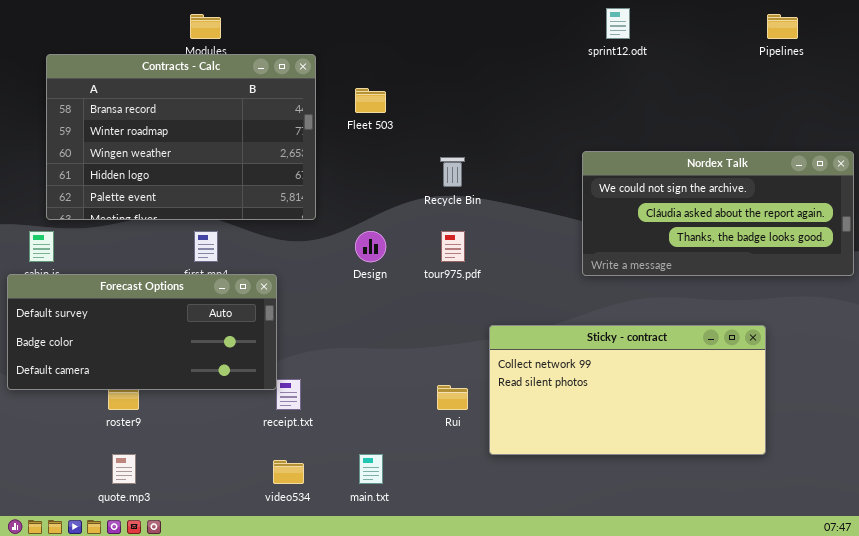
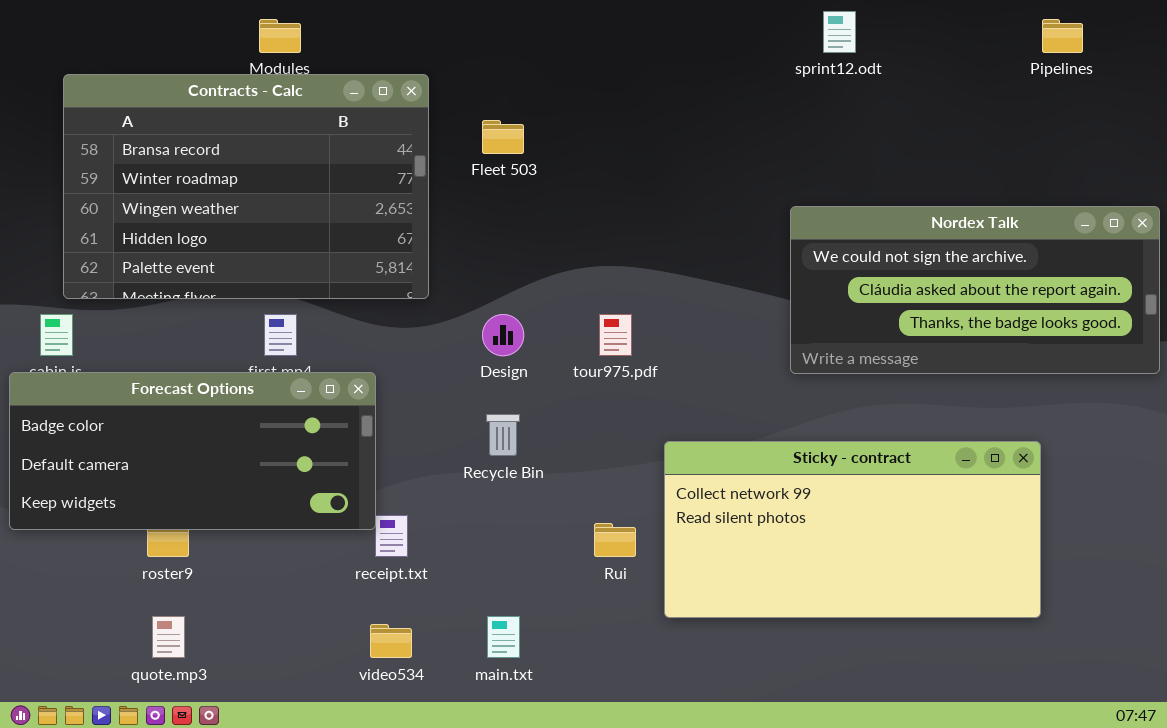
Recycle Bin: [440,157,465,187] -> [486,414,520,456], moved
Forecast Options: [7,274,277,390] -> [9,372,376,530], scrolled down 1 row

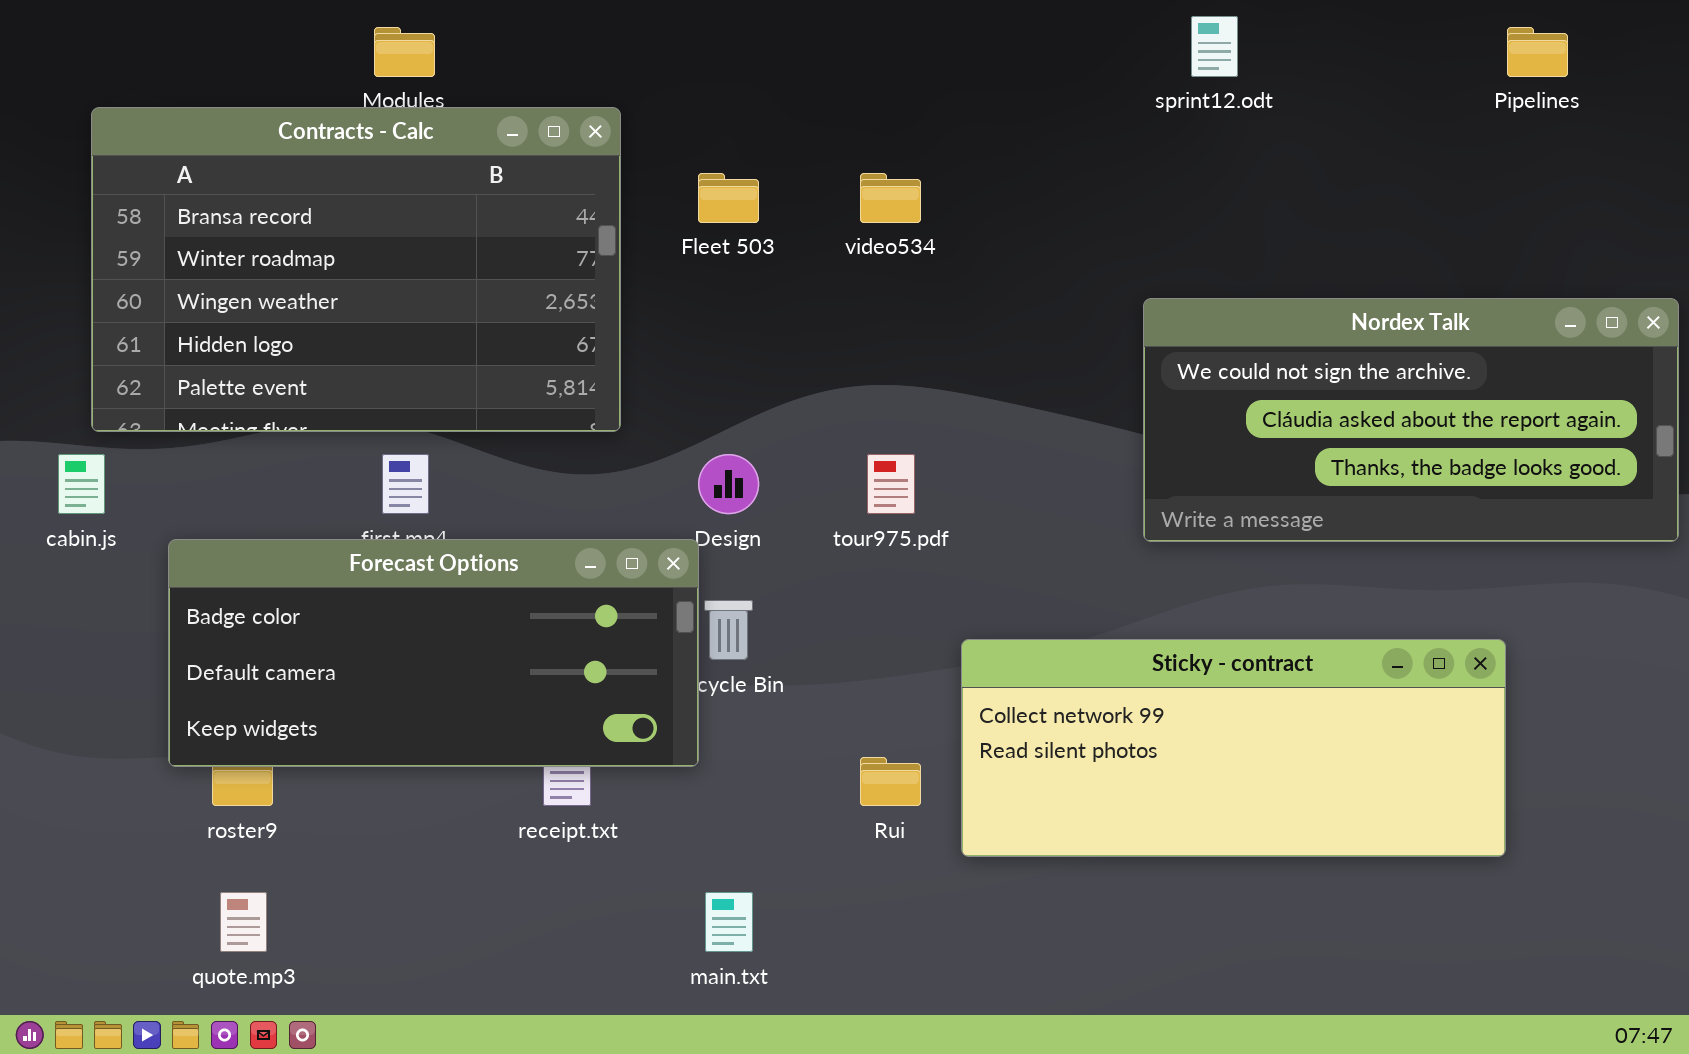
Forecast Options: [9,372,376,530] -> [168,539,699,767], moved
Sticky - contract: [664,441,1041,618] -> [961,639,1506,857], resized
video534: [370,624,412,658] -> [860,173,921,223], moved

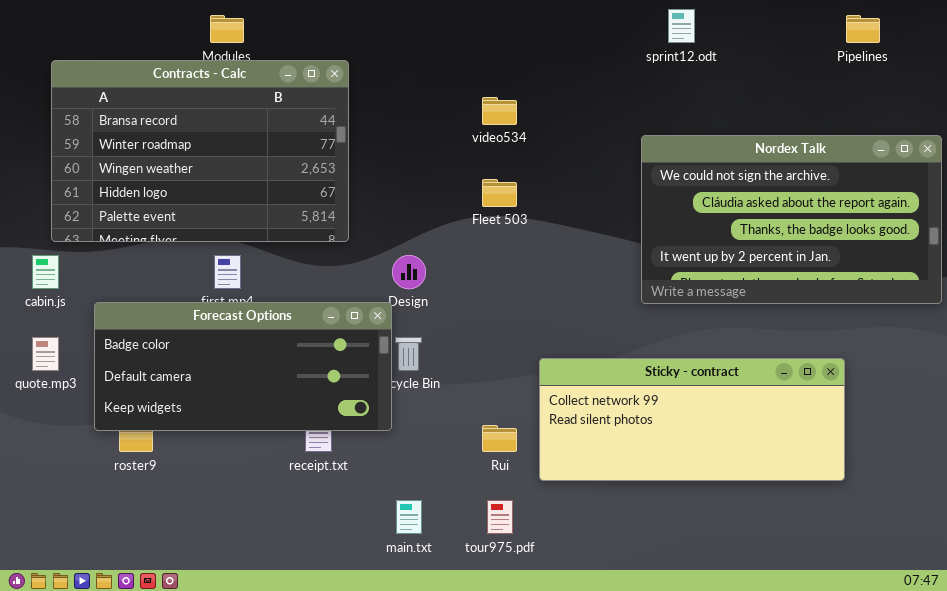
Fleet 503: [698,173,759,223] -> [482,179,517,207], moved
Nordex Talk: [1143,298,1679,542] -> [641,135,942,304], resized
tour975.pdf: [867,454,915,514] -> [487,500,513,534], moved
quote.mp3: [220,892,267,952] -> [32,337,59,371], moved

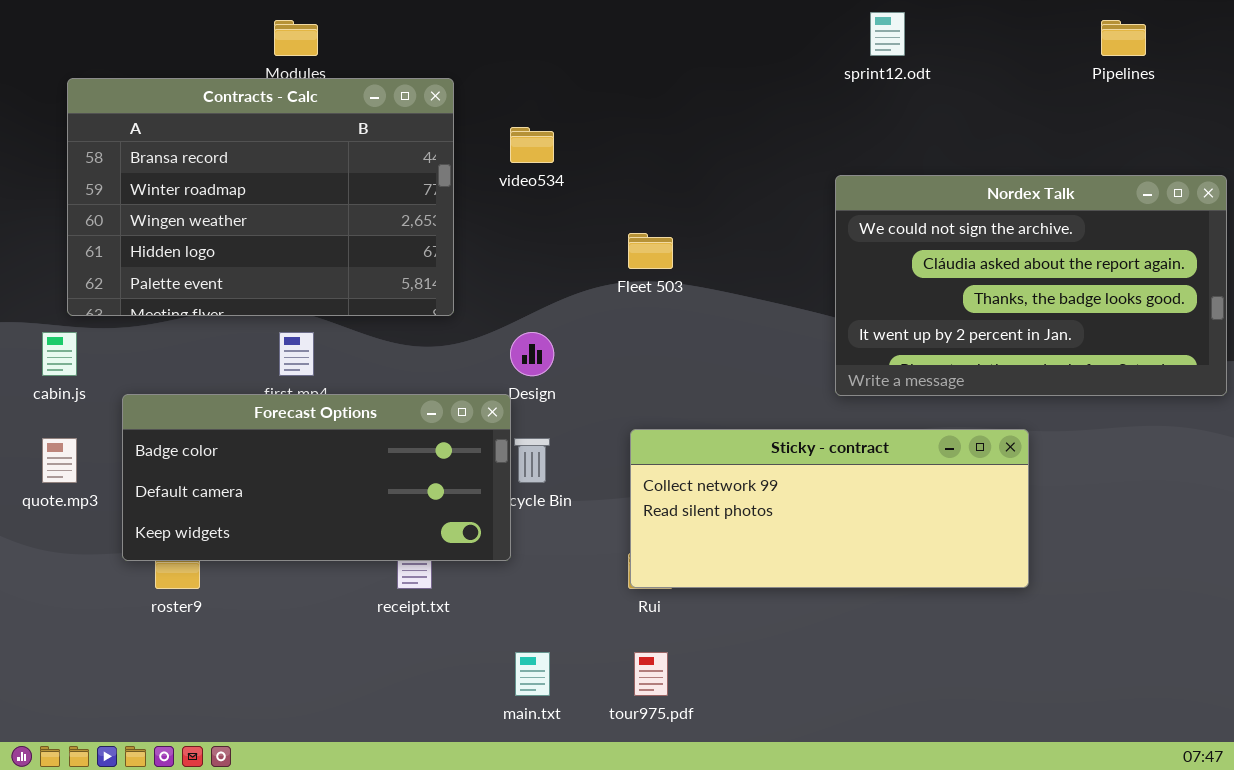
video534: [482,97,517,125] -> [510,127,554,163], moved
Sticky - contract: [539,358,845,481] -> [630,429,1029,588], moved

